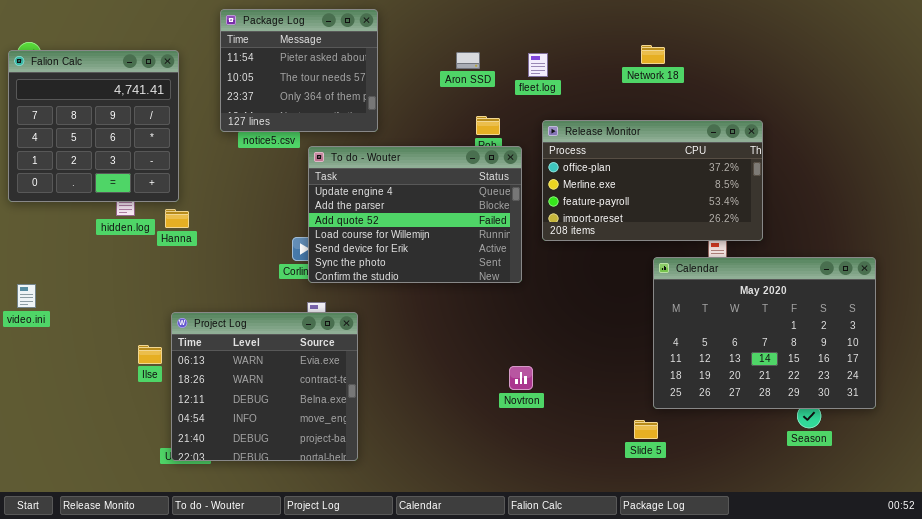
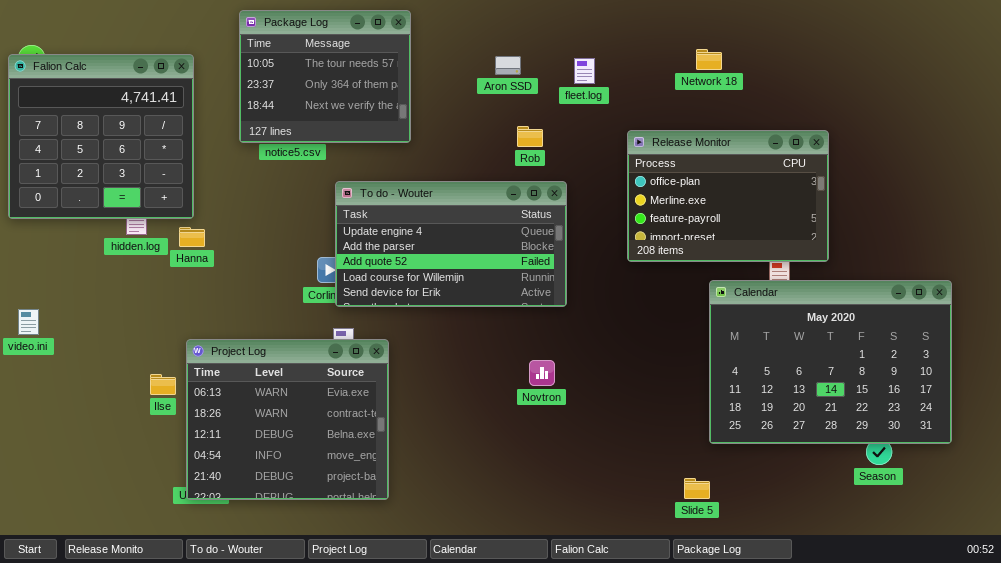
Package Log: [220,9,378,132] -> [239,10,411,143], scrolled down 1 row
Release Monitor: [542,120,763,241] -> [627,130,829,262], resized
To do - Wouter: [308,146,522,283] -> [335,181,567,307], resized
Novtron: [509,366,533,390] -> [529,360,555,386], moved
Slide 5: [634,420,658,439] -> [684,478,710,499], moved

